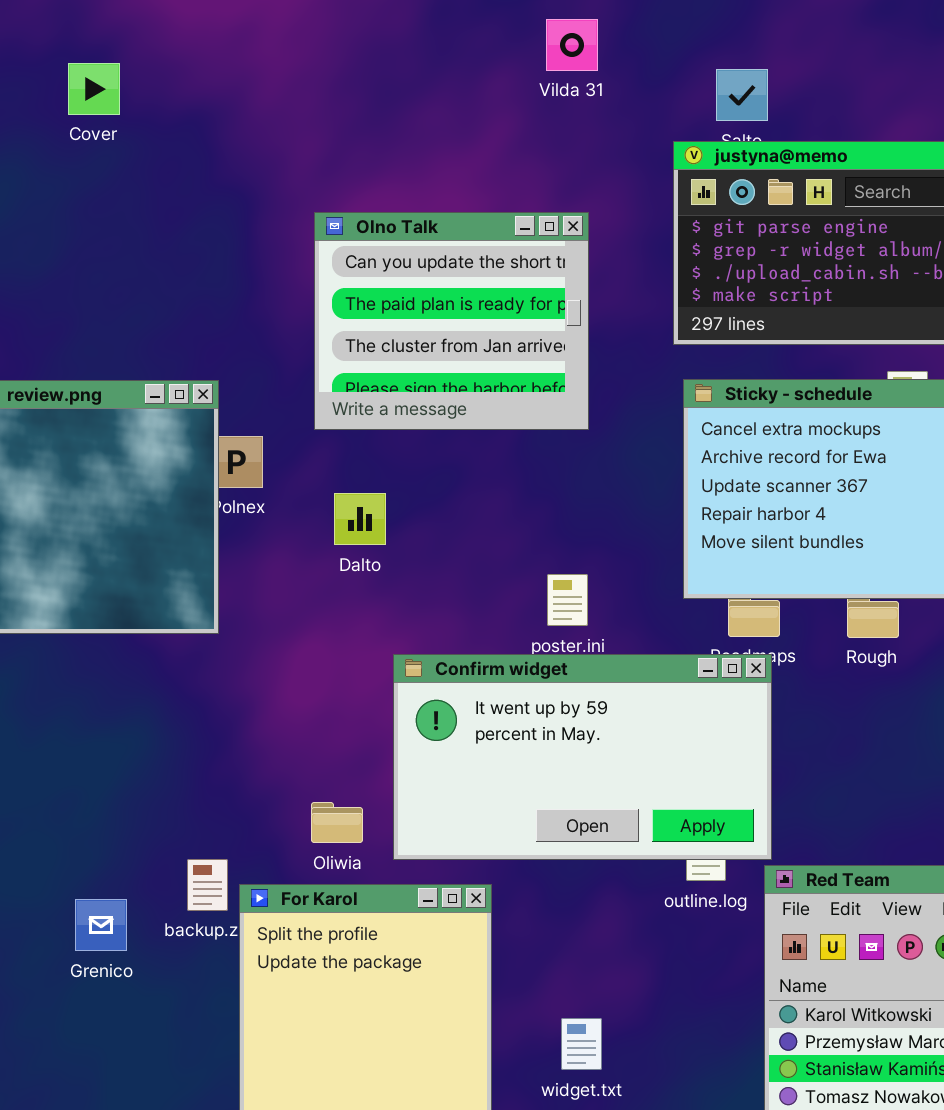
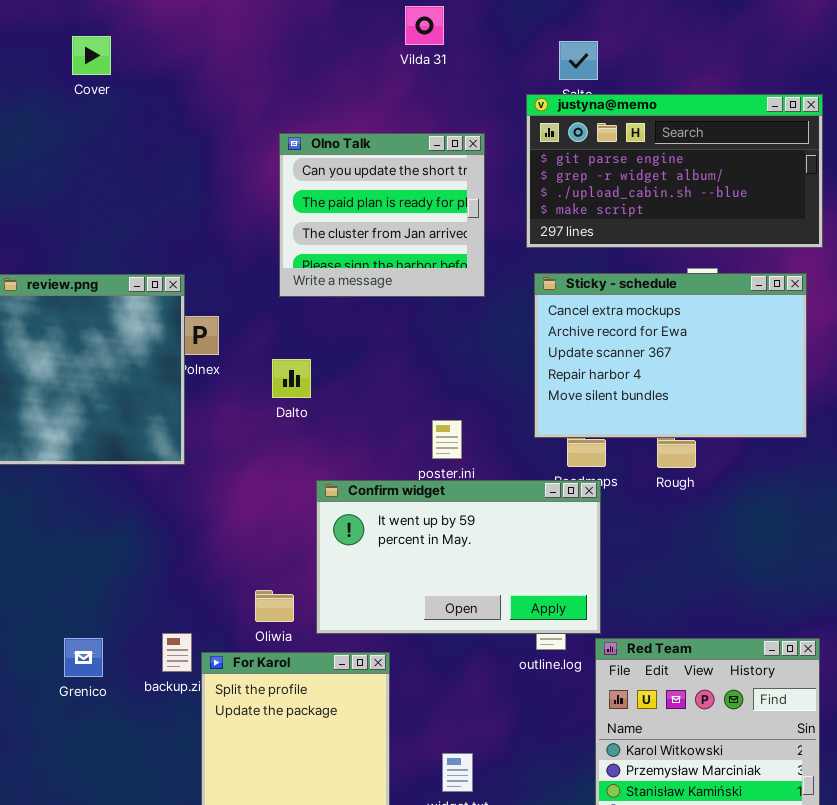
Vilda 31: [546,19,598,71] -> [405,6,444,45], moved
Olno Talk: [314,212,589,430] -> [279,133,485,297], moved
Grenico: [75,899,127,951] -> [64,638,103,677], moved

